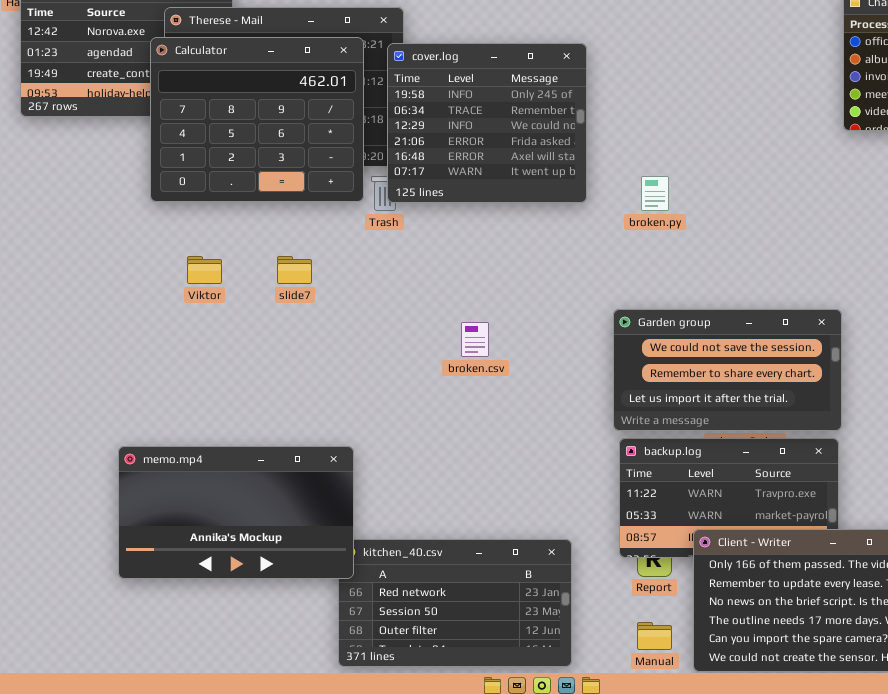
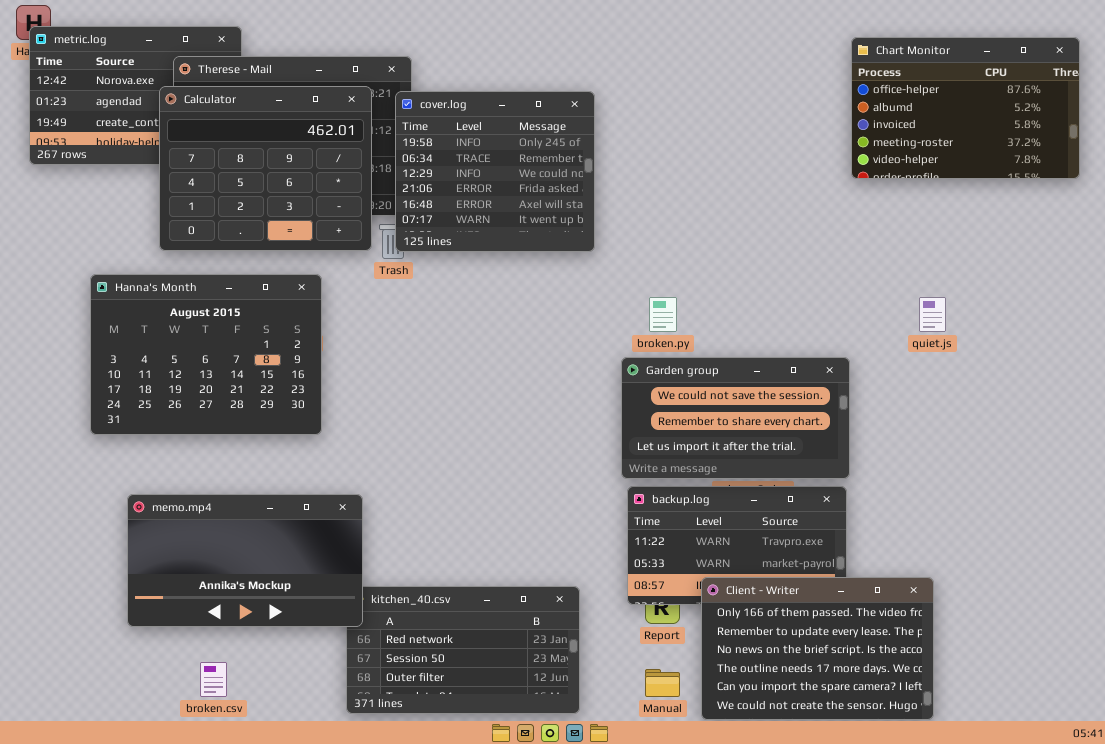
broken.py: [641,176,669,211] -> [649,297,677,332], moved
Hanna's Month: none -> [90,274,322,435], opened
broken.csv: [461,322,489,357] -> [200,662,227,697], moved

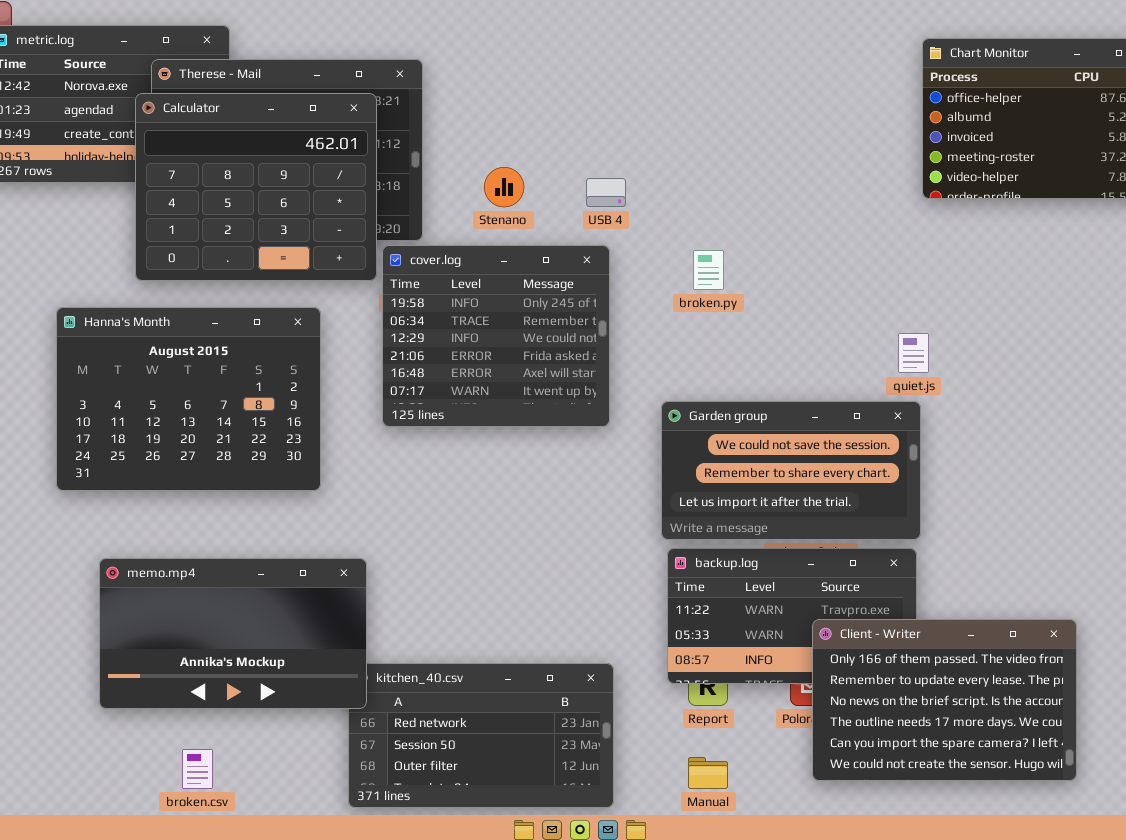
cover.log: [395,91,595,252] -> [382,245,610,427], moved
broken.py: [649,297,677,332] -> [693,250,724,290], moved
quiet.js: [919,297,946,332] -> [898,333,929,373], moved
Client - Writer: [701,577,934,720] -> [812,619,1077,781], moved

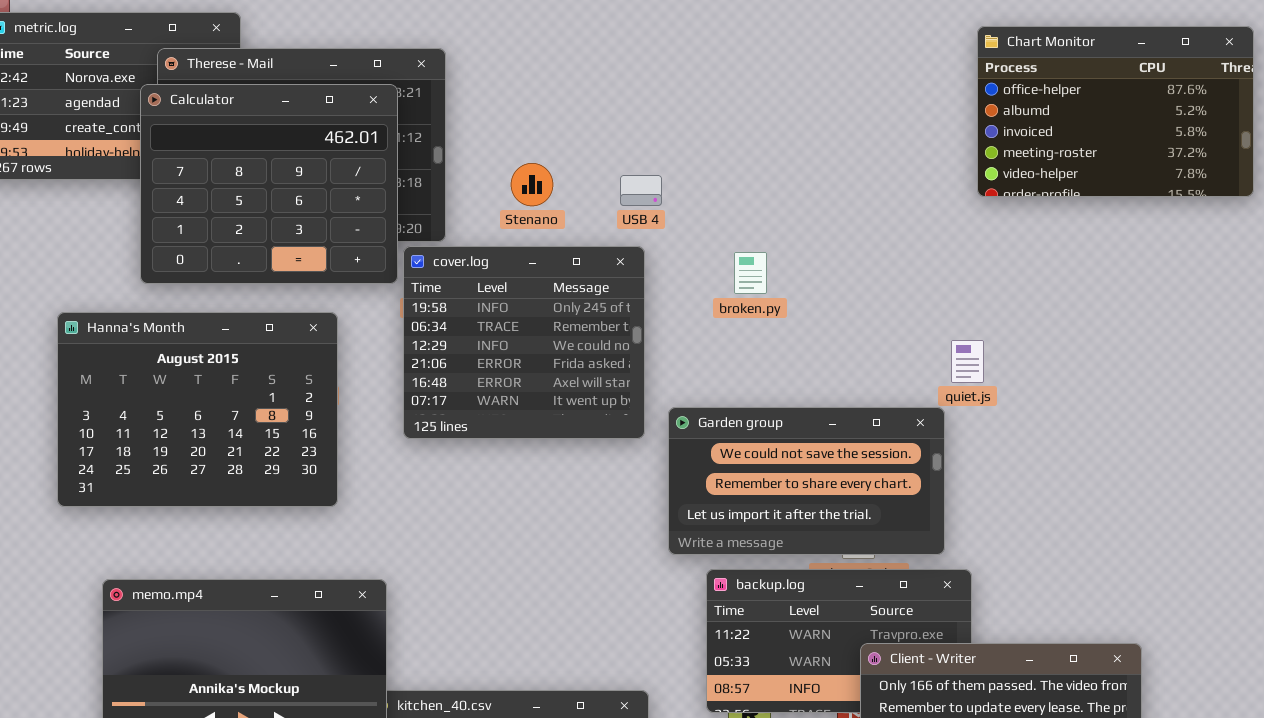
Garden group: [661,401,921,540] -> [668,407,945,555], moved

